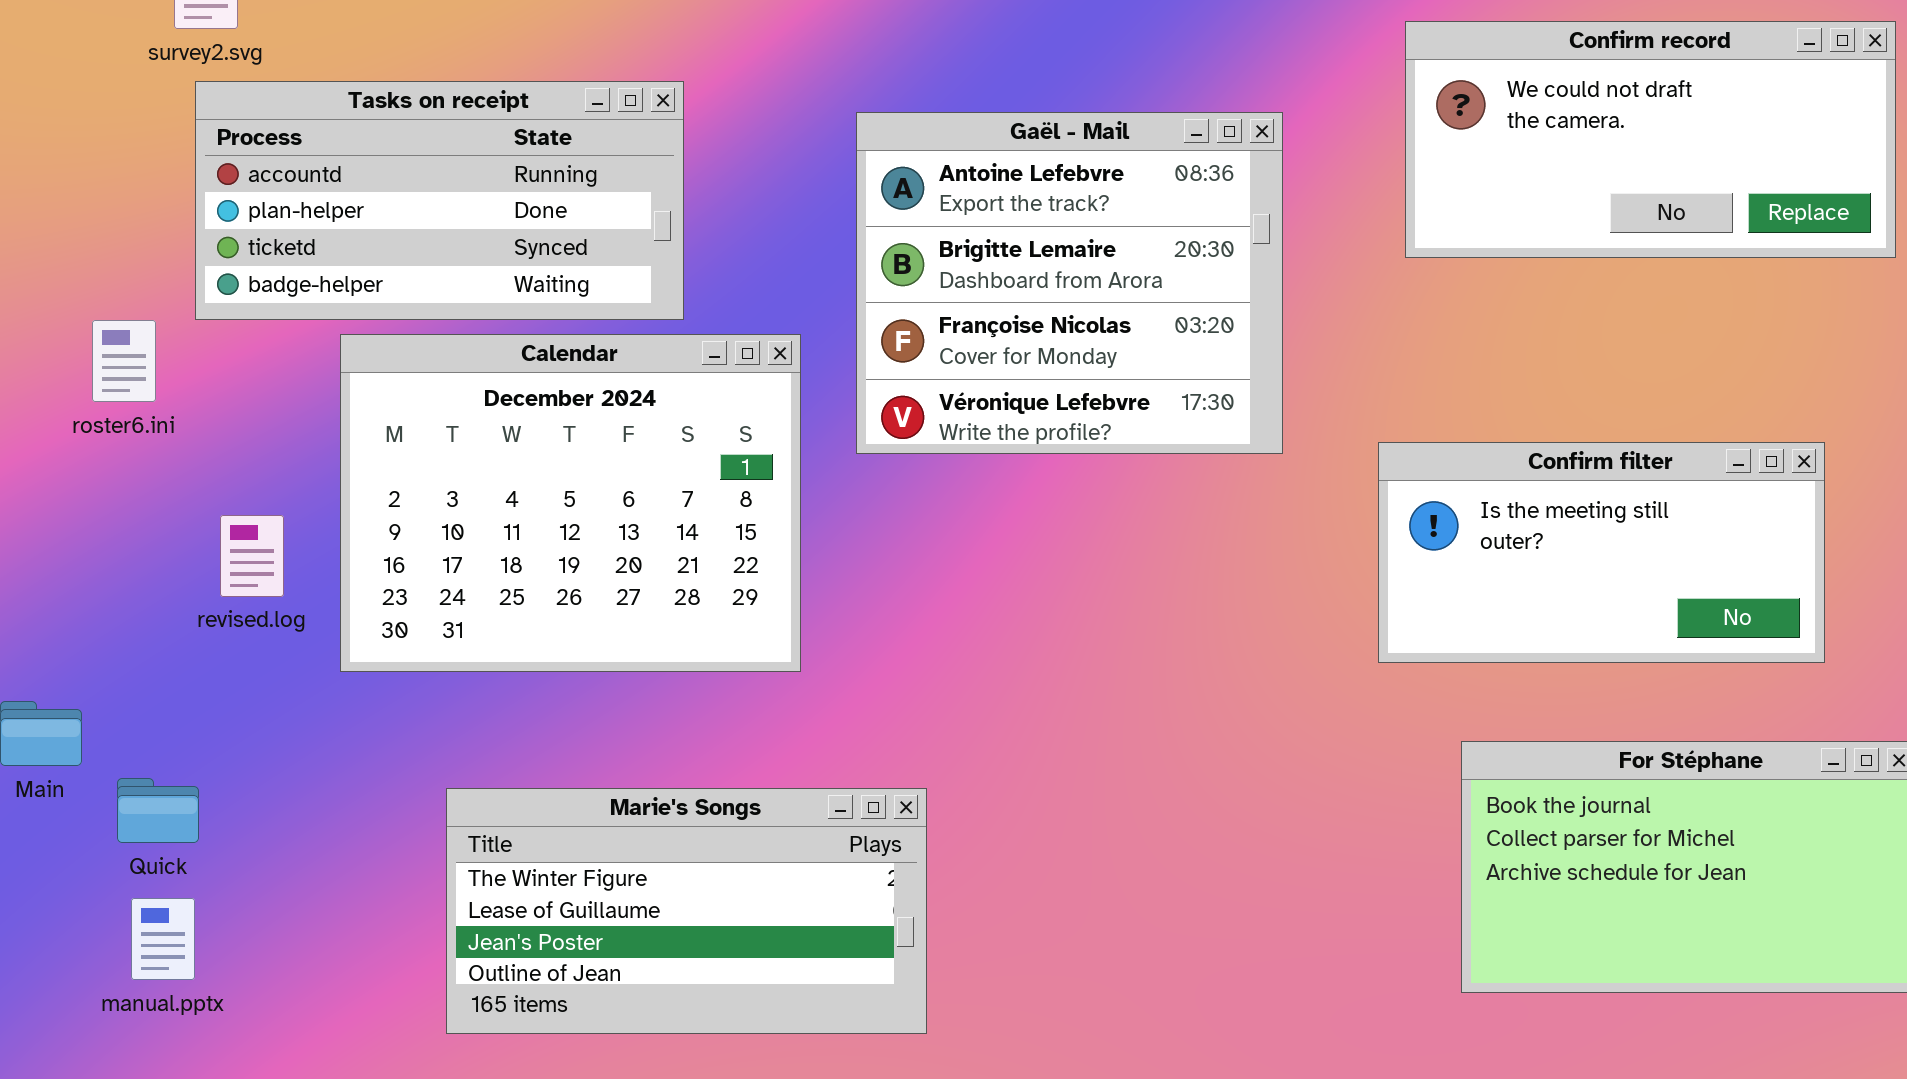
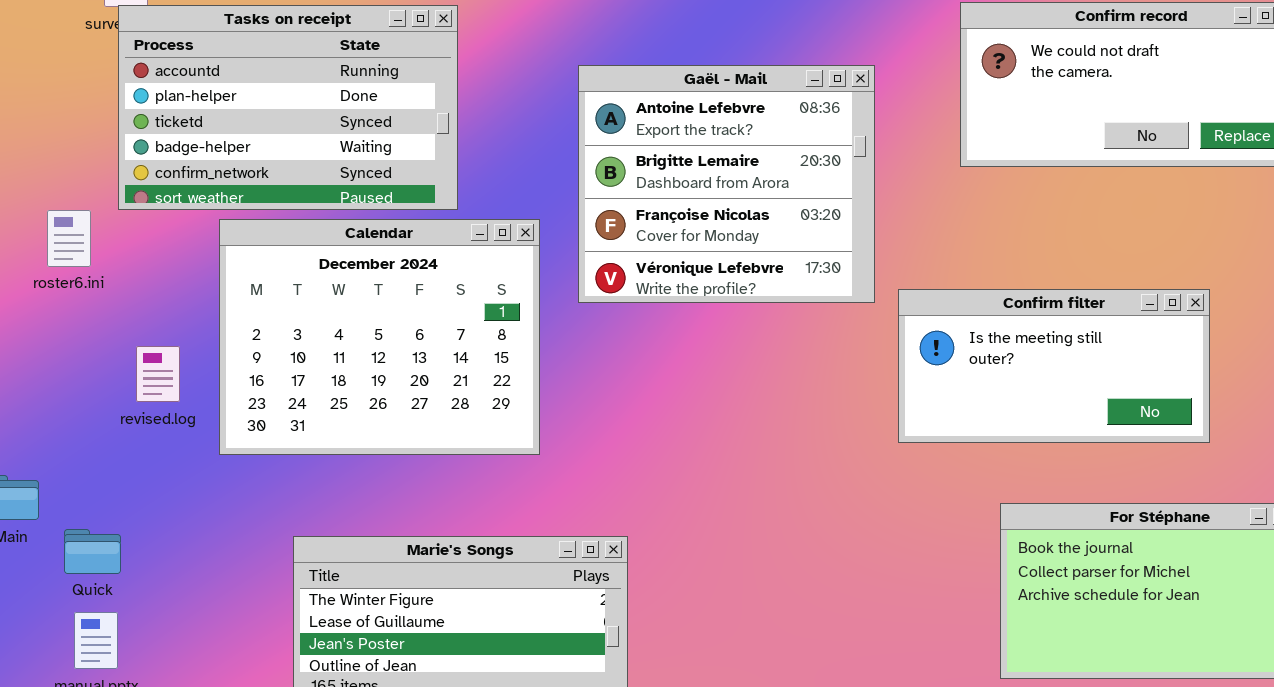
Tasks on receipt: [195,81,684,320] -> [118,5,458,210], resized
Confirm filter: [1378,442,1825,663] -> [898,289,1210,443], moved

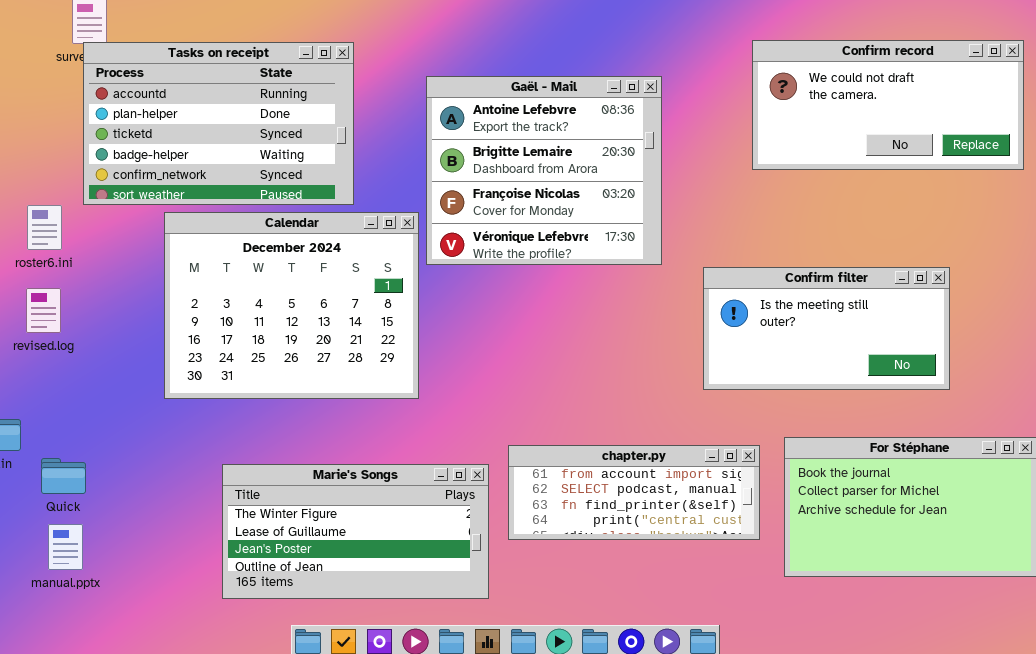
Gaël - Mail: [578,65,875,303] -> [426,76,662,265], moved
revised.log: [136,346,180,402] -> [26,288,61,333], moved
chapter.py: none -> [508,445,760,540], opened

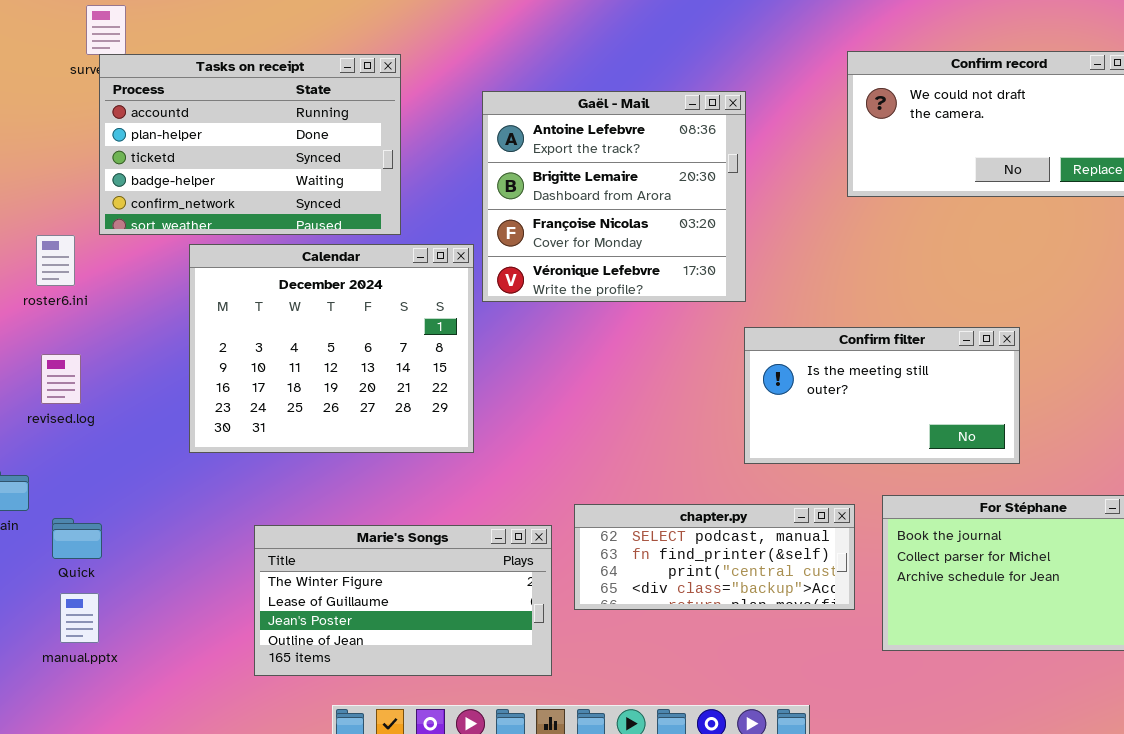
Confirm filter: [703,267,950,390] -> [744,327,1020,464], moved
revised.log: [26,288,61,333] -> [41,354,81,404], moved
chapter.py: [508,445,760,540] -> [574,504,855,610], scrolled down 1 row

